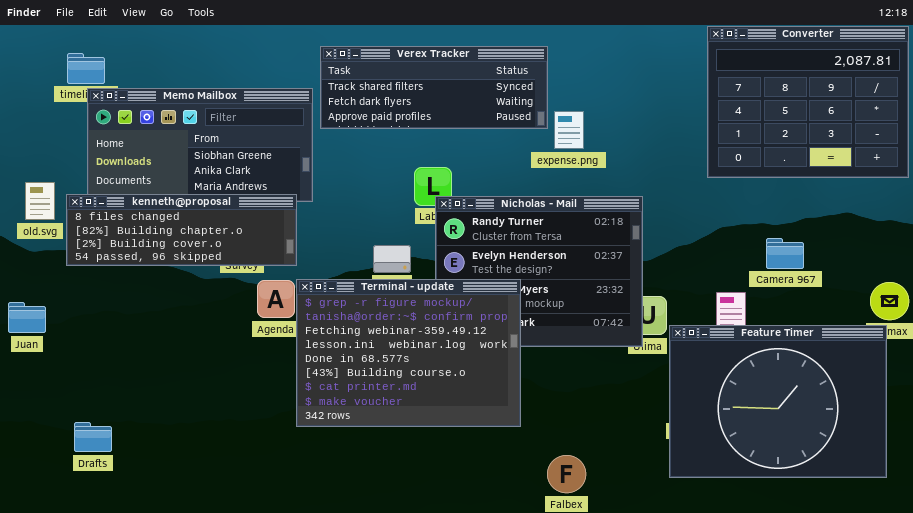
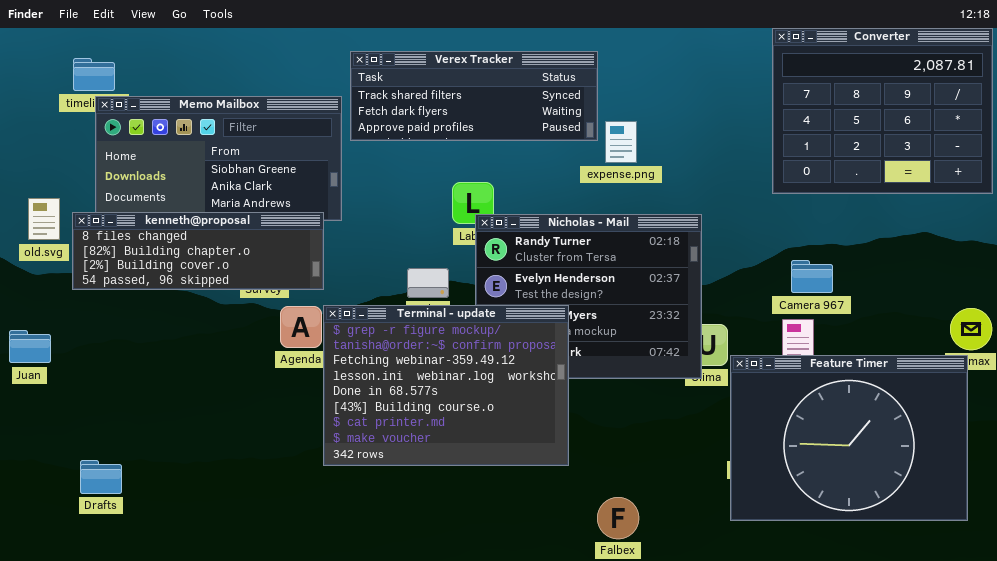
Camera 967: [766,238,804,269] -> [791,260,833,293], moved

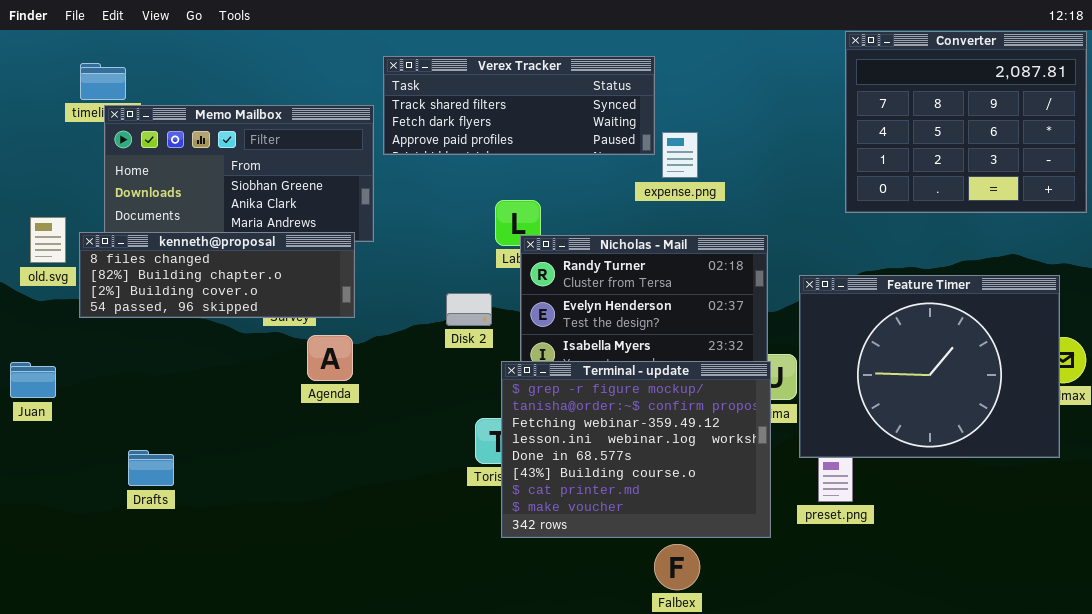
Terminal - update: [323,305,569,466] -> [501,361,771,538], moved
Feature Timer: [730,355,968,521] -> [799,275,1060,458], moved
Drafts: [80,460,122,494] -> [128,450,174,486], moved

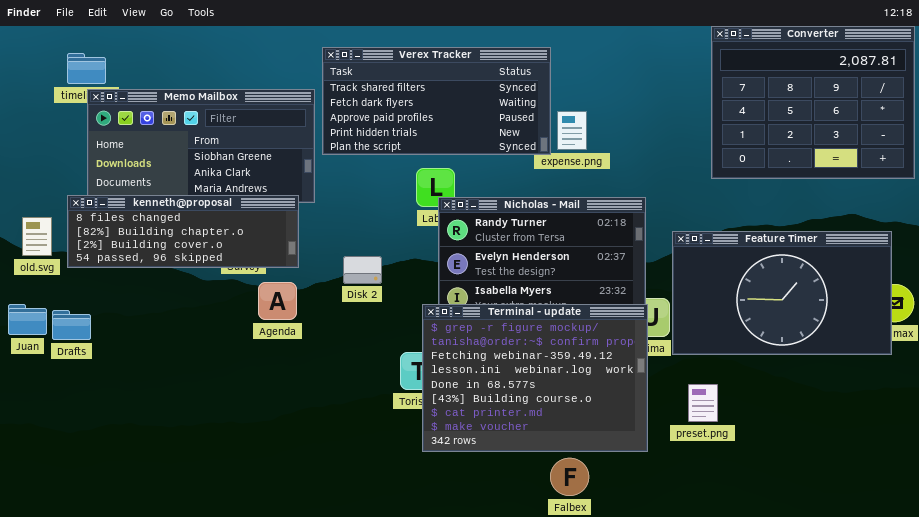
Verex Tracker: [383,56,655,155] -> [322,47,551,155], resized
old.svg: [30,217,66,263] -> [22,217,52,256], moved
Feature Timer: [799,275,1060,458] -> [672,231,892,355], resized
Disk 2: [446,293,492,326] -> [343,256,382,284], moved
Drafts: [128,450,174,486] -> [52,310,91,340], moved

